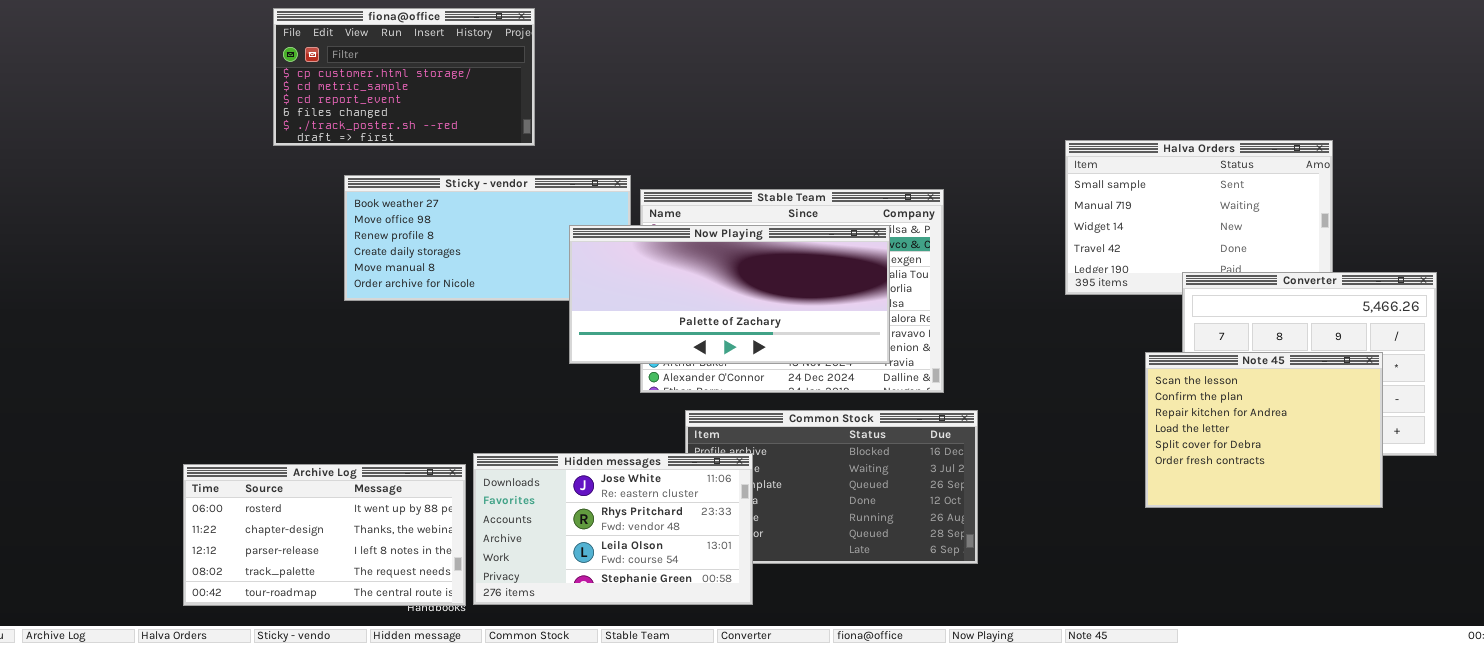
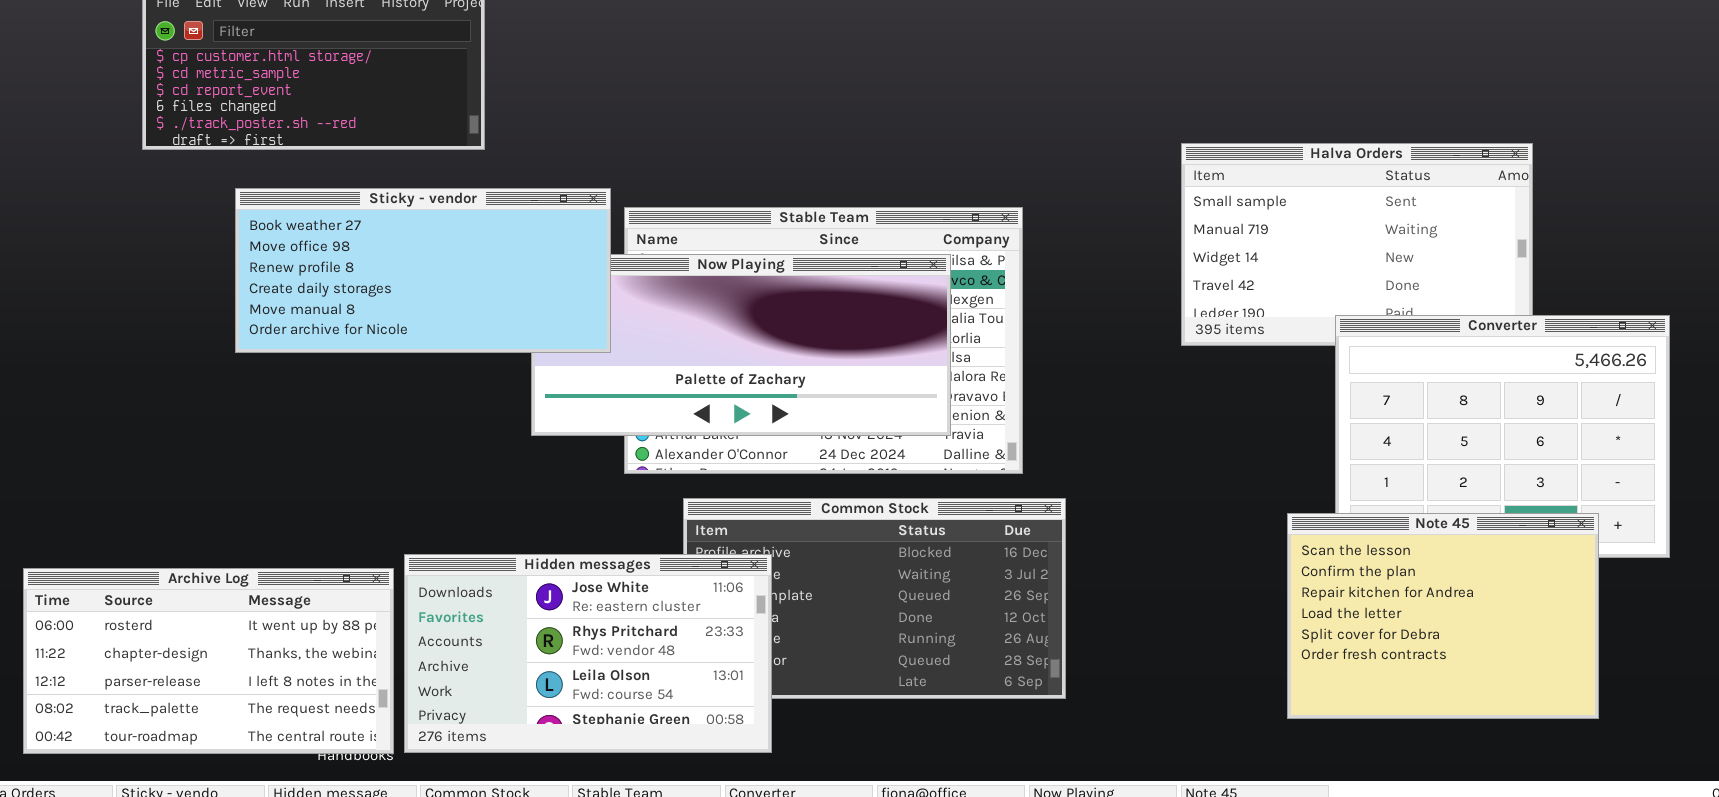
Sticky - vendor: [344,175,631,301] -> [235,188,611,353], raised
Note 45: [1145,352,1383,508] -> [1287,513,1599,719], moved

